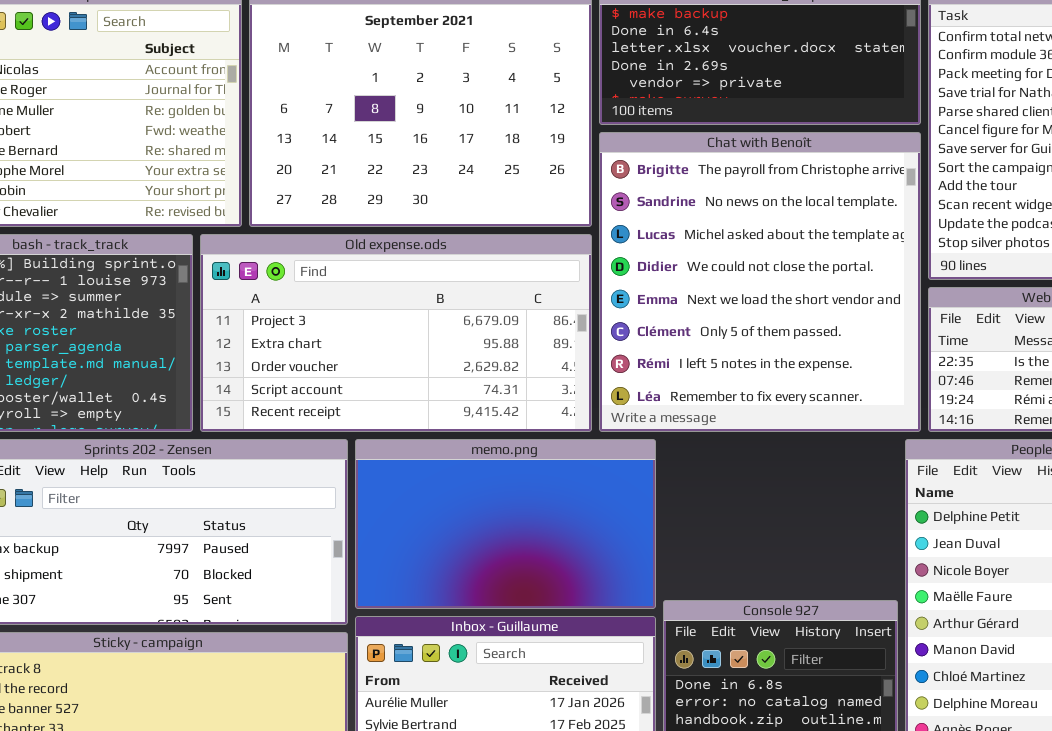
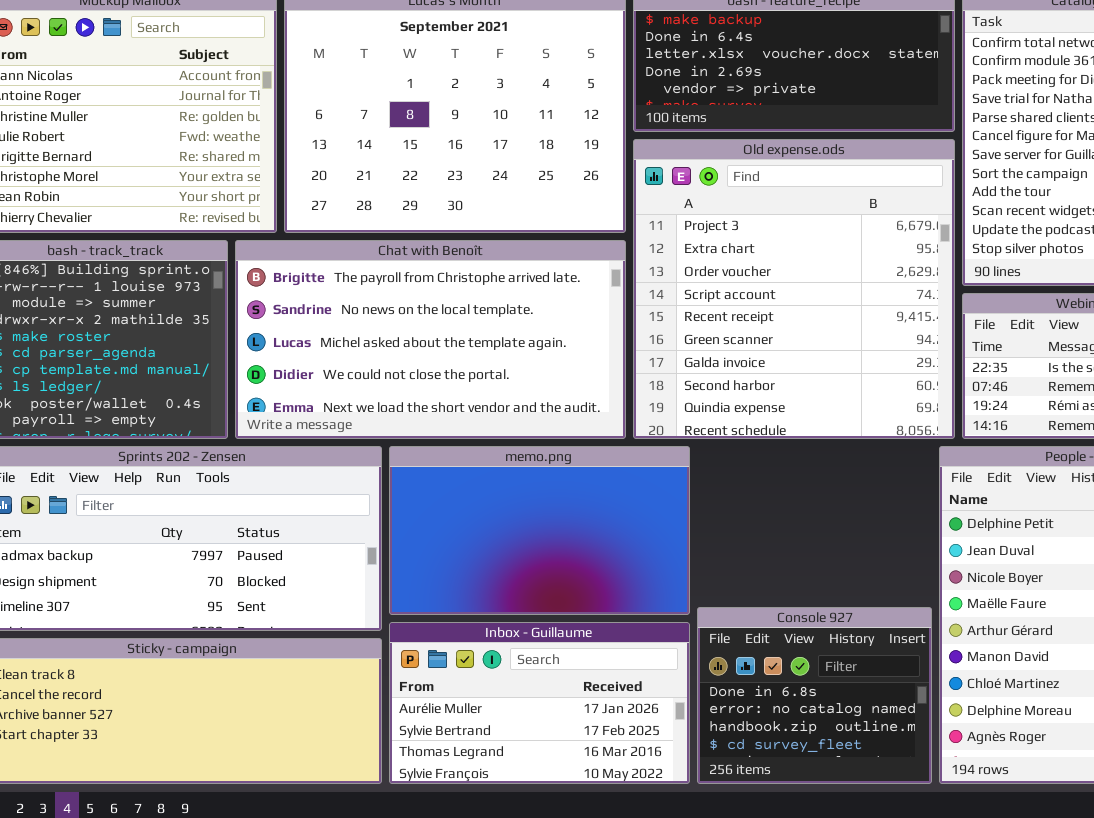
Chat with Benoît: [599,132,921,432] -> [235,240,626,439], moved, resized
Old expense.ods: [200,234,592,432] -> [633,139,955,439], moved, resized

